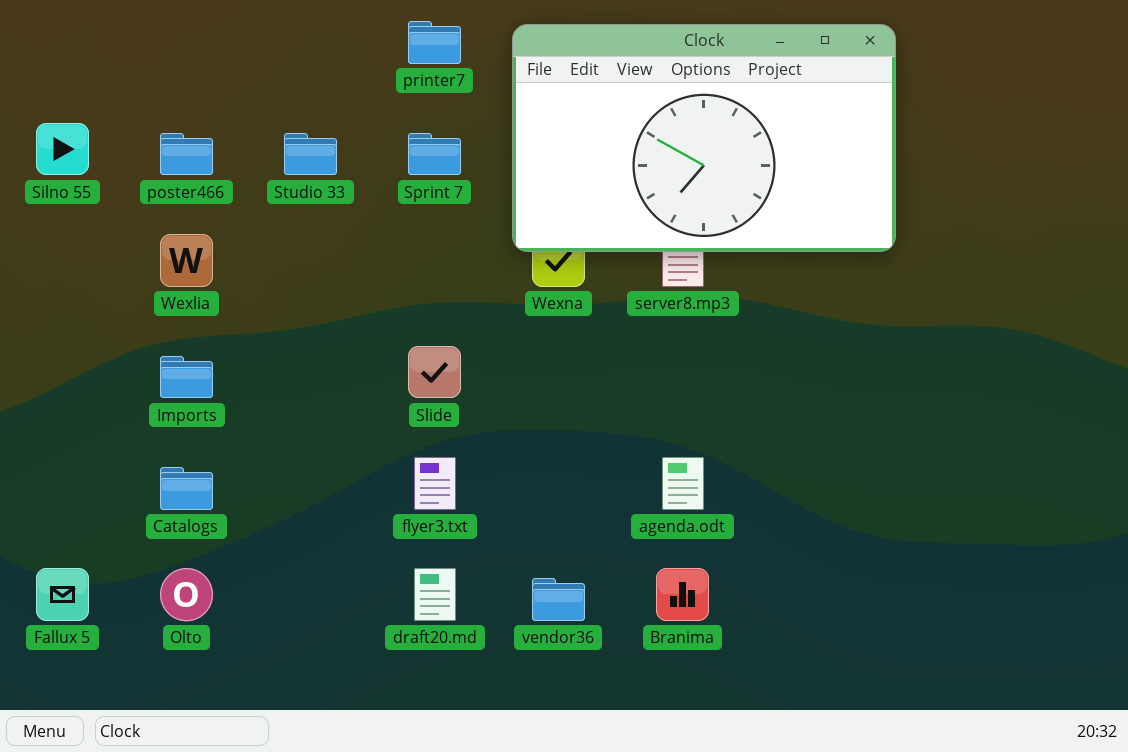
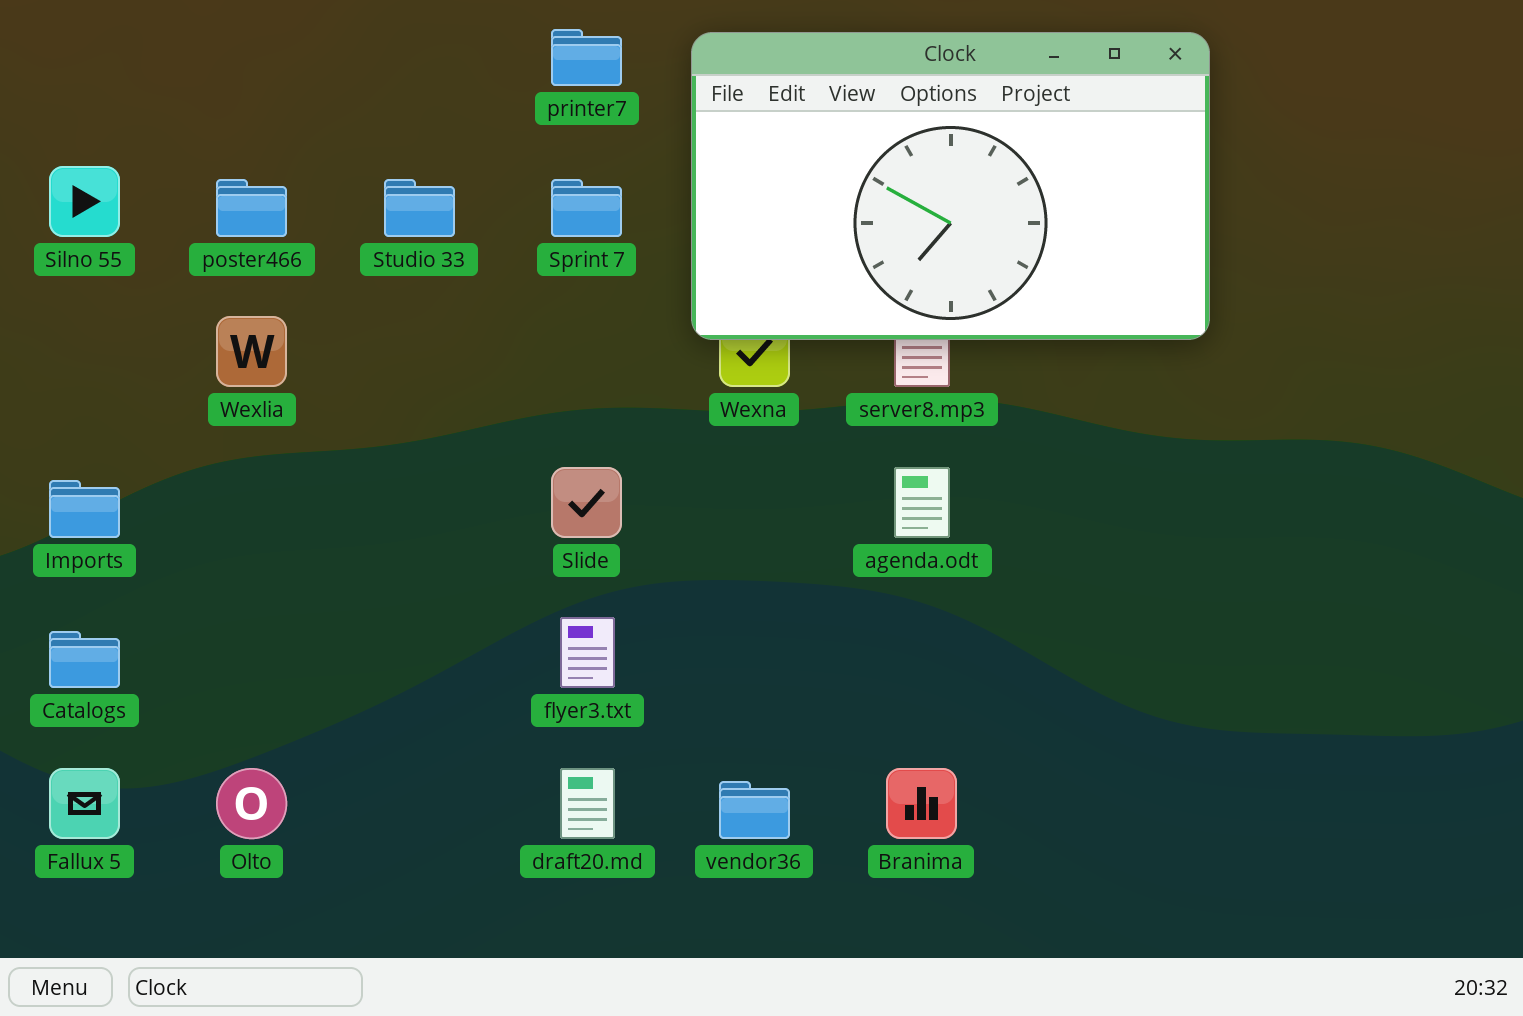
Imports: [160,356,213,398] -> [49,480,120,538], moved
agenda.odt: [662,457,704,510] -> [894,467,950,538], moved
Catalogs: [160,467,213,510] -> [49,631,120,688], moved

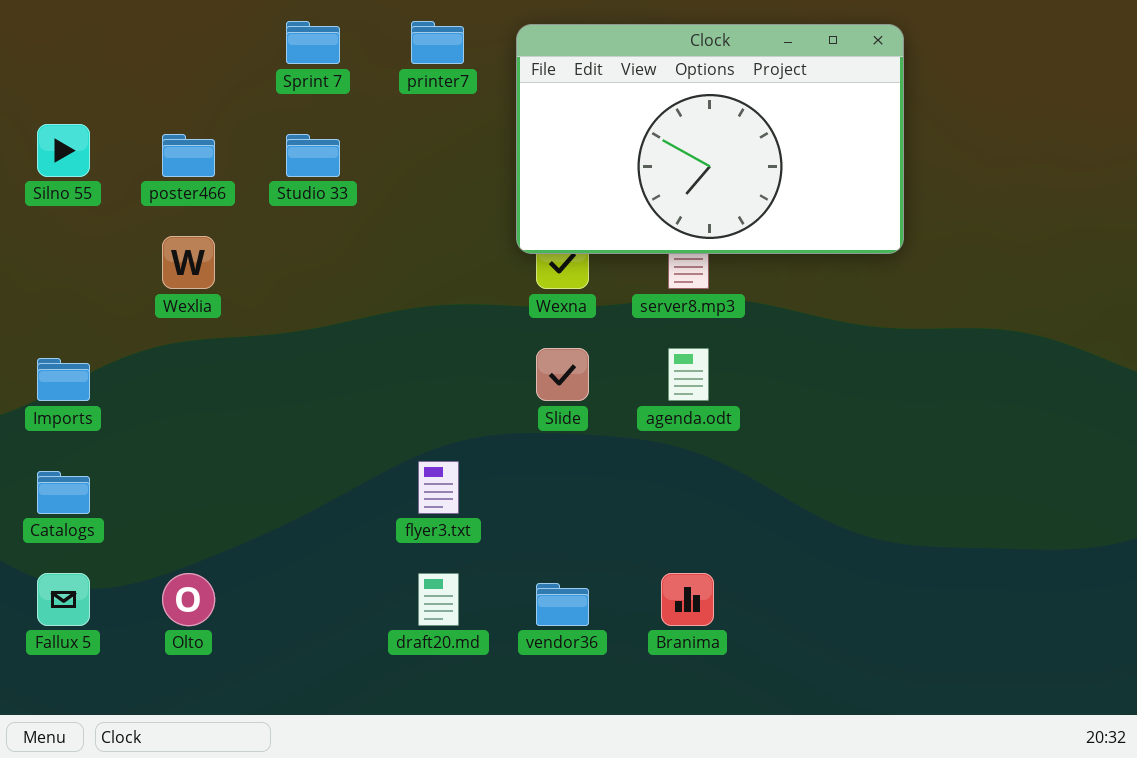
Sprint 7: [551,179,622,237] -> [286,21,340,64], moved
Slide: [551,467,622,538] -> [536,348,589,401], moved

